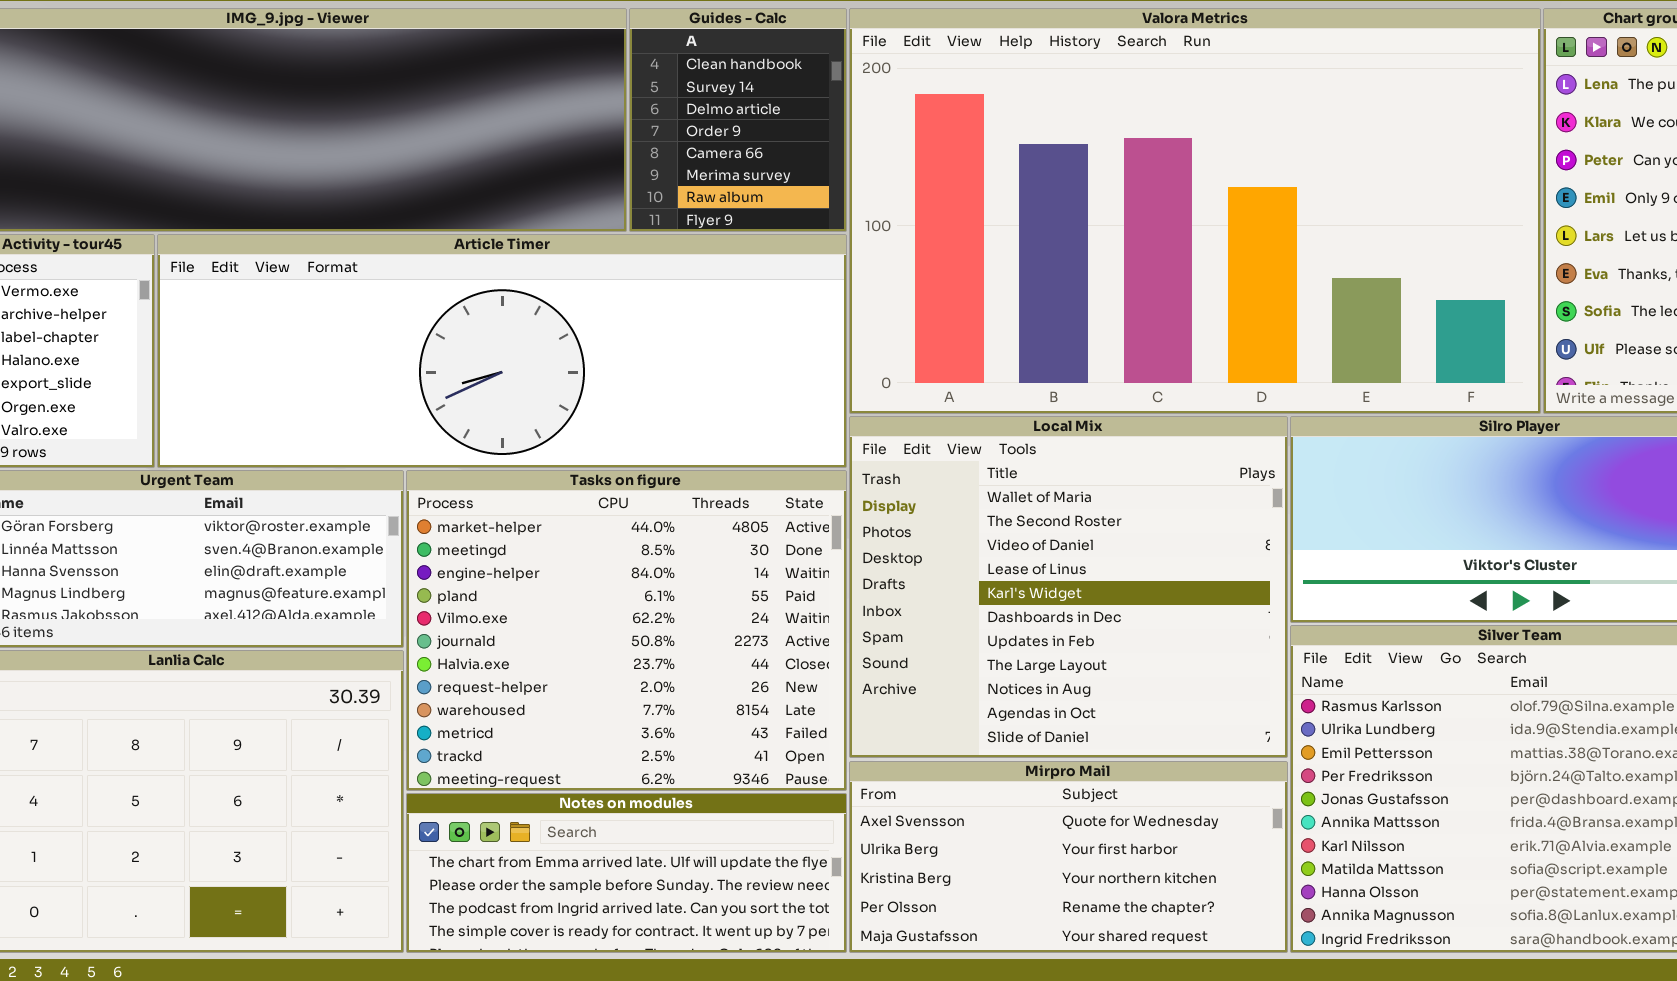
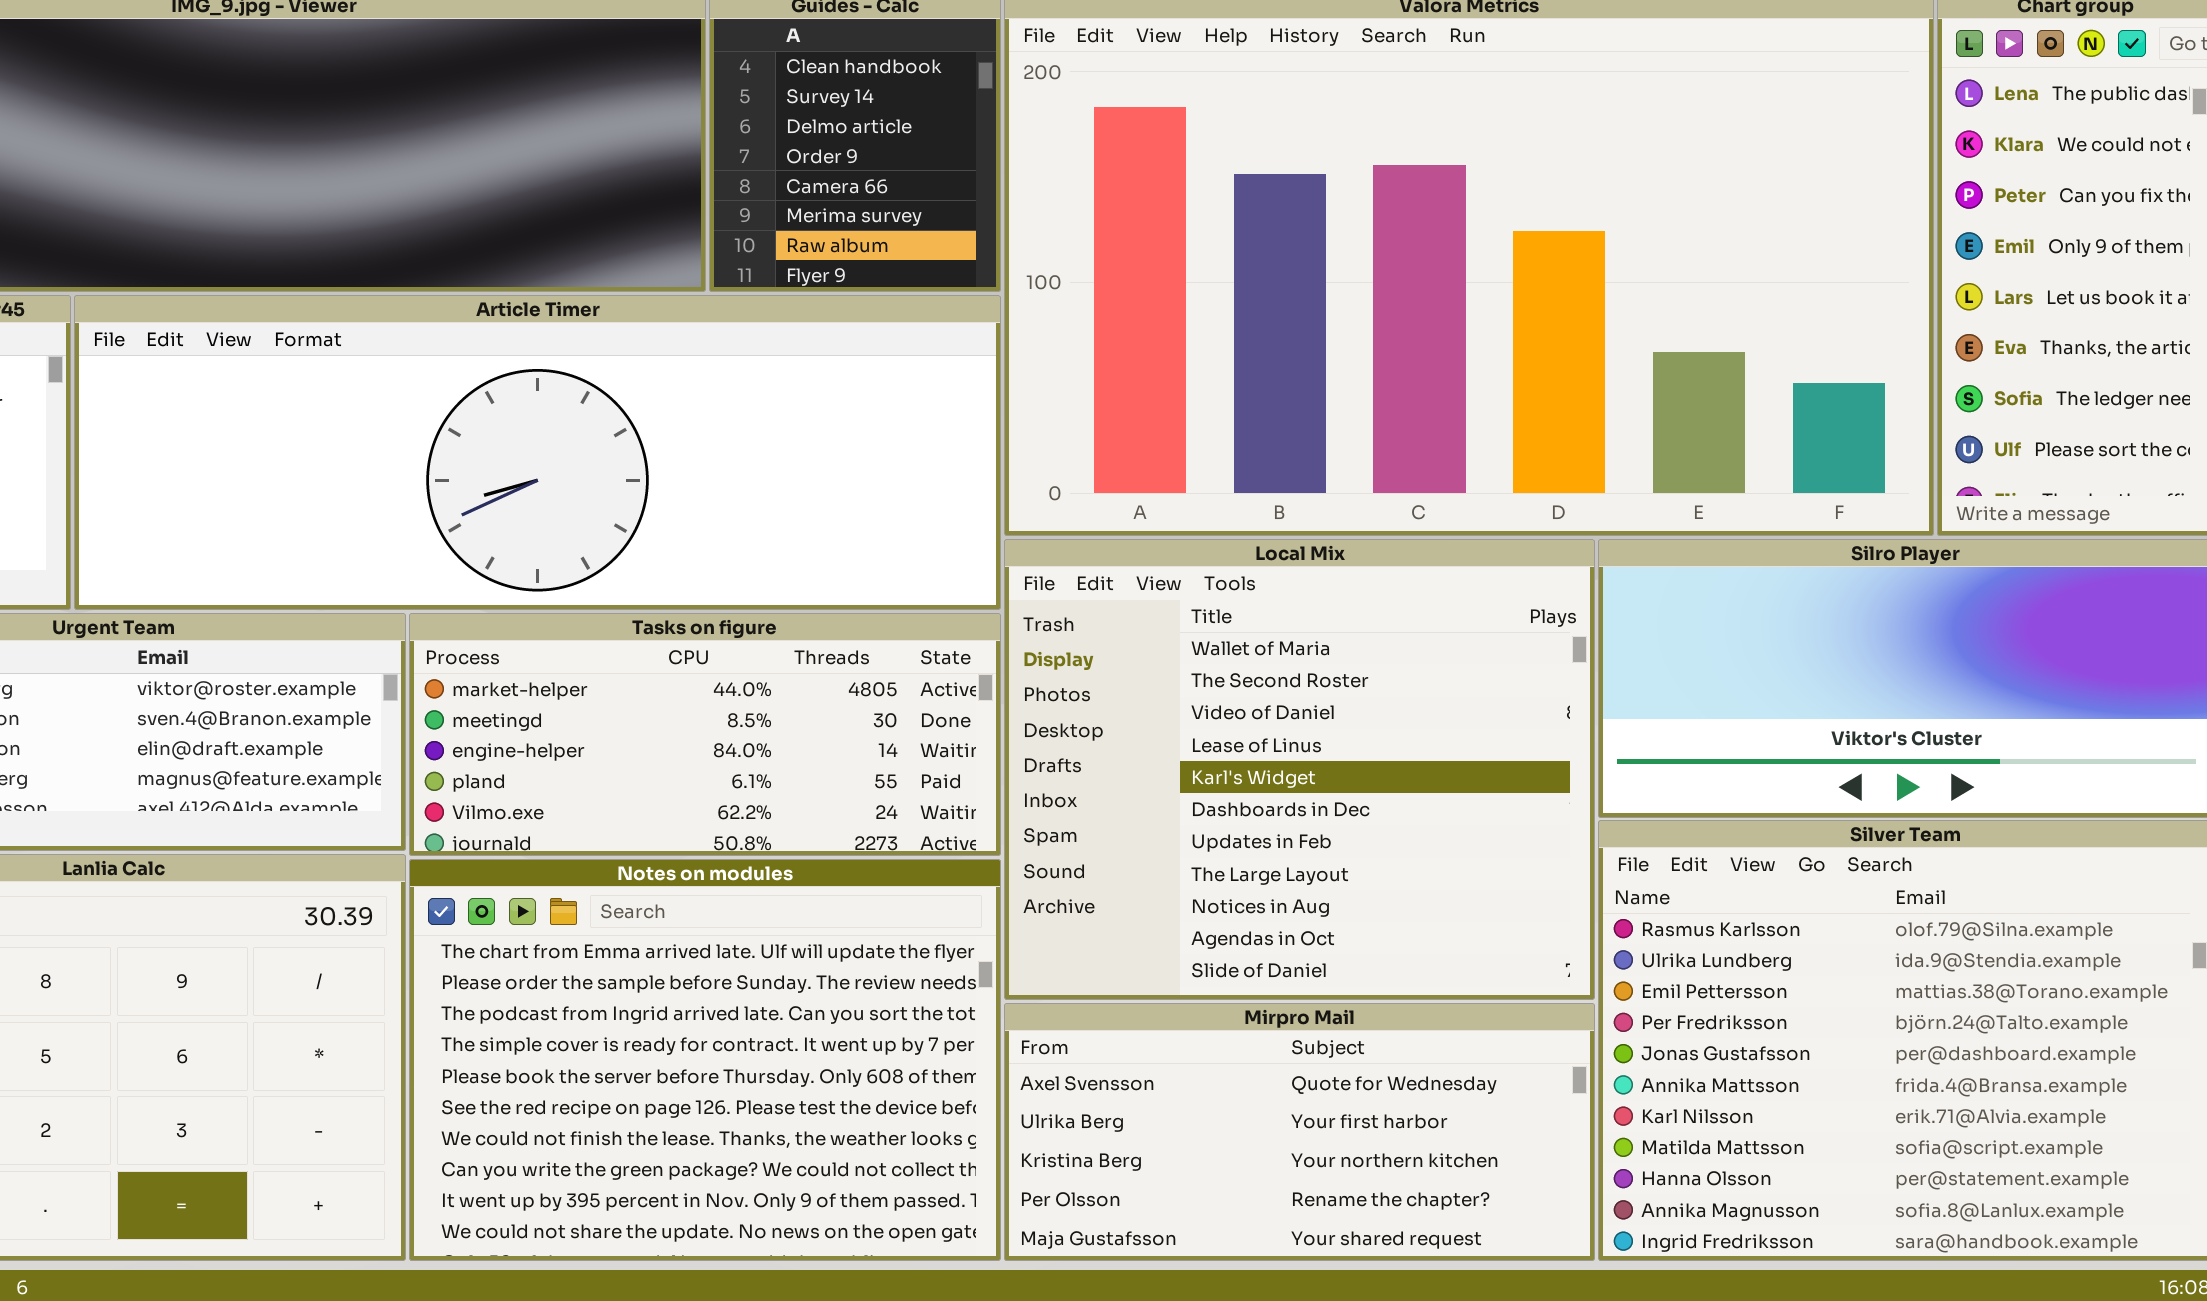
Tasks on figure: [406,470,847,791] -> [409,613,1001,856], resized
Notes on modules: [406,793,847,953] -> [409,859,1001,1261], resized

